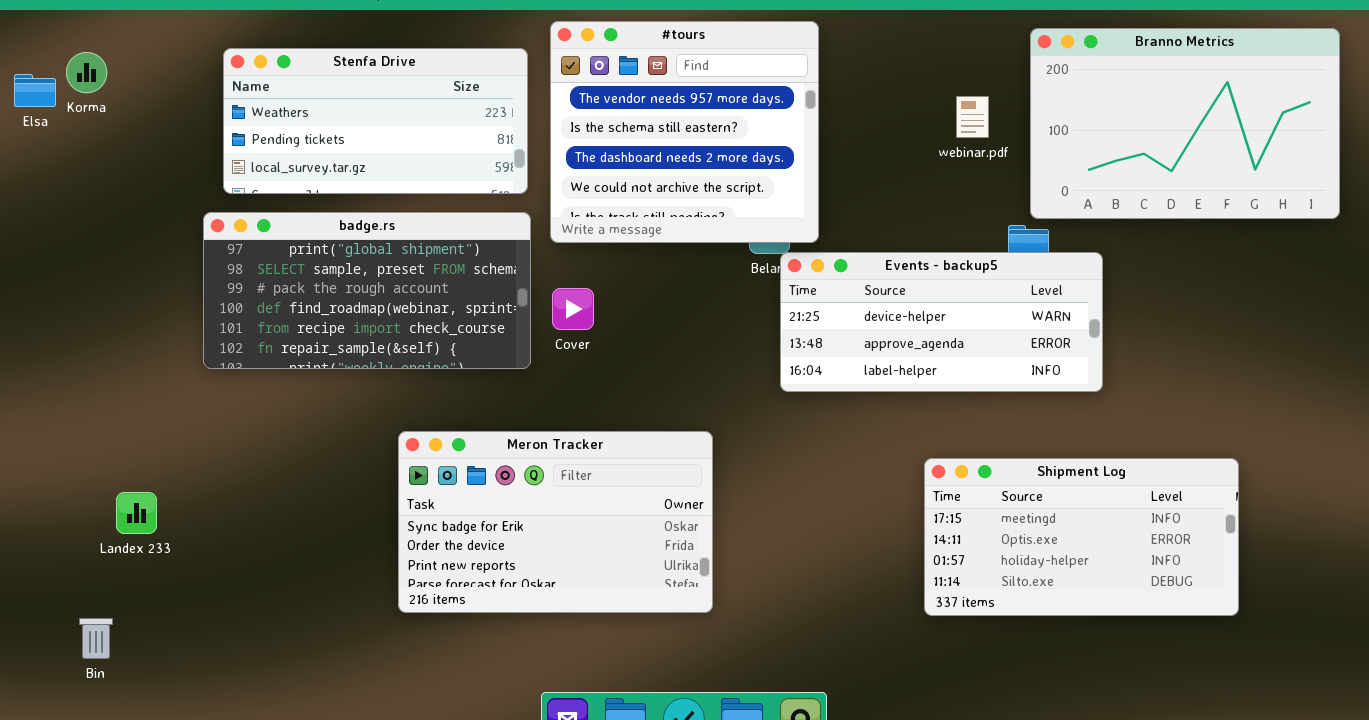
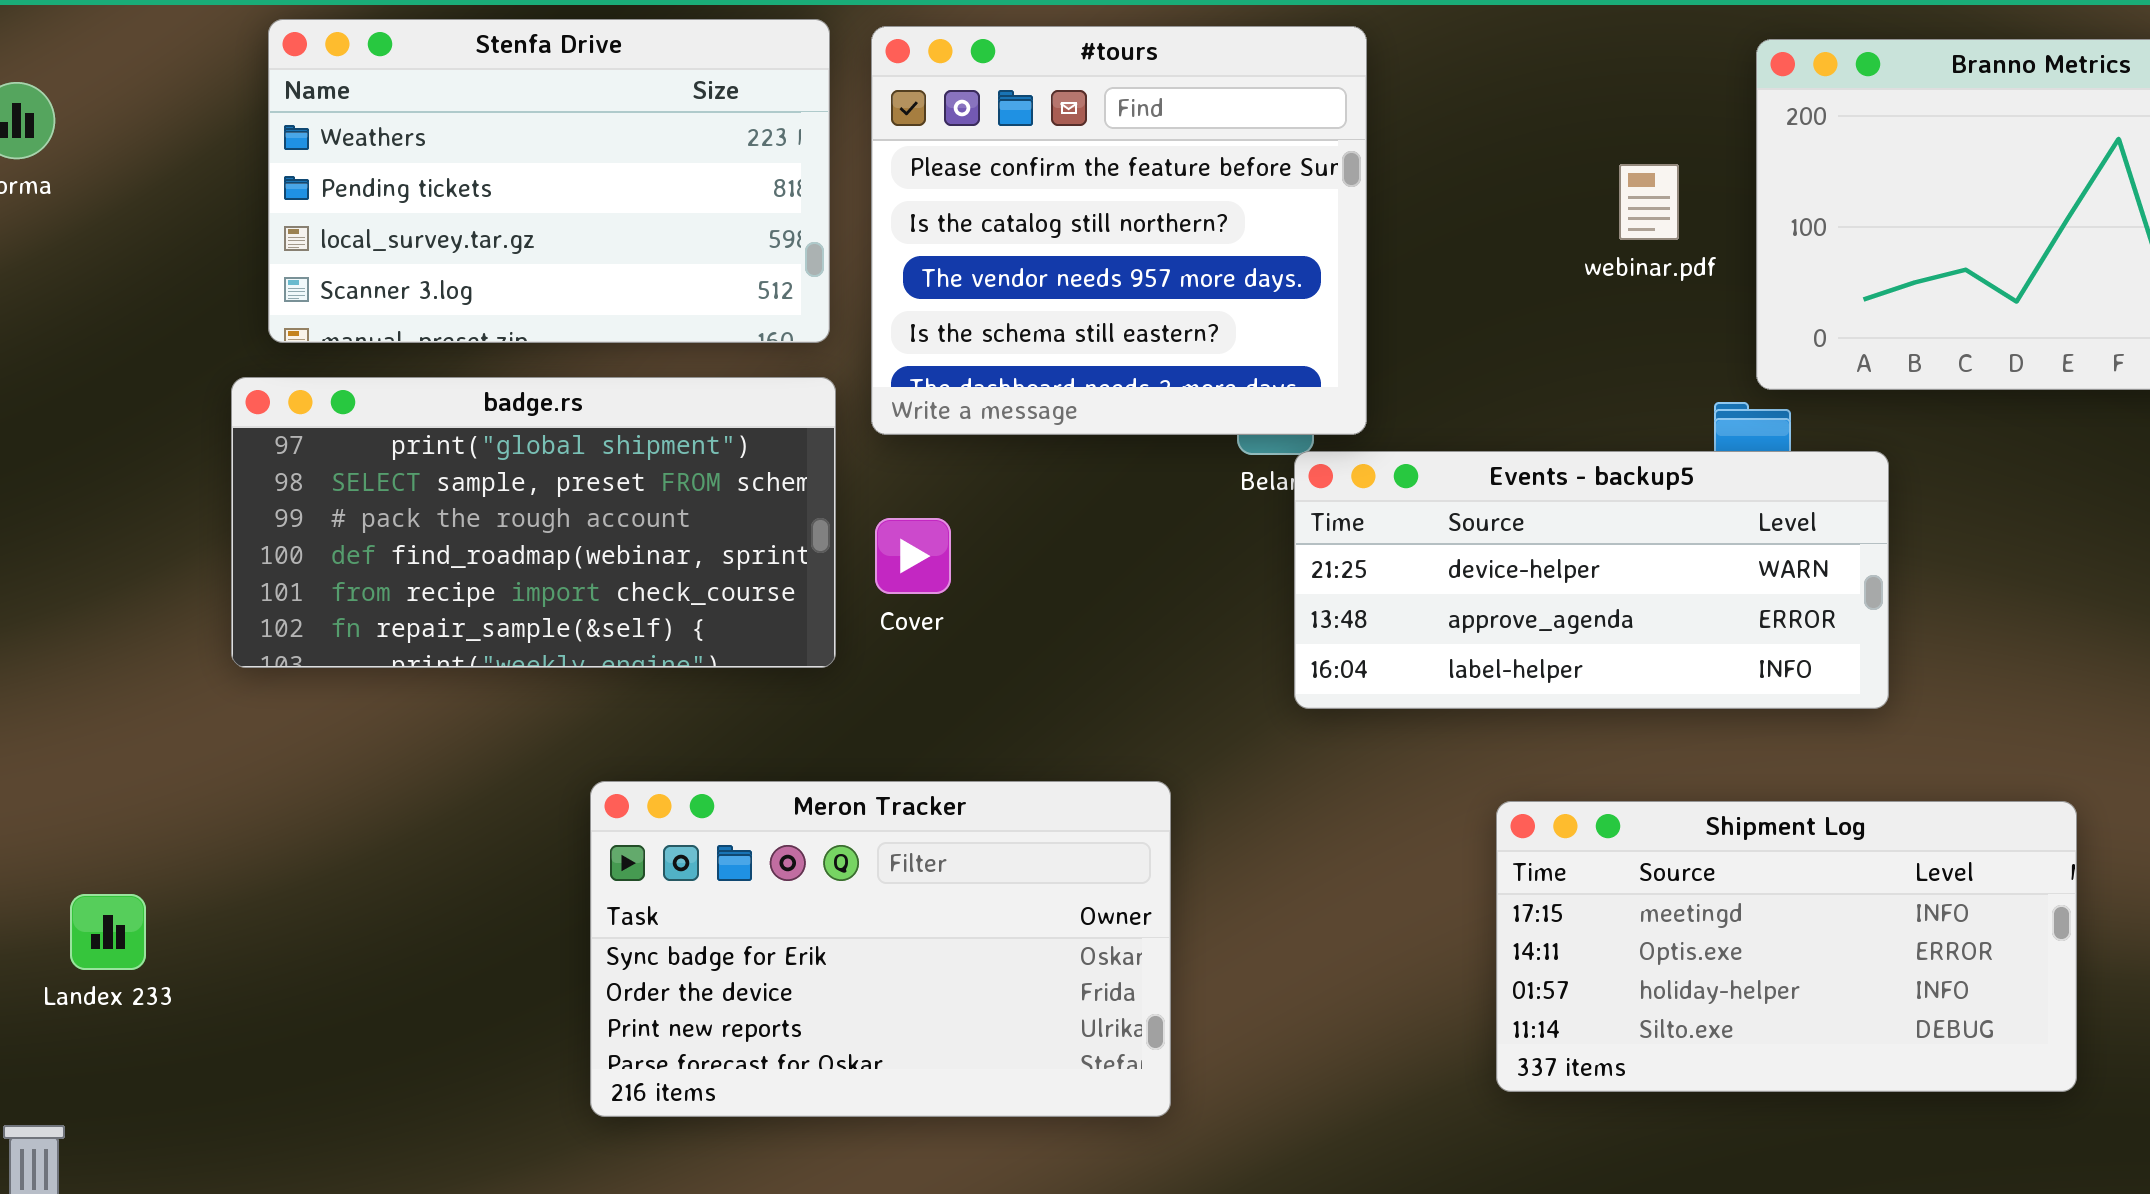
#tours: [550,21,819,243] -> [871,26,1367,435], scrolled up 2 rows
Stenfa Drive: [223,48,528,194] -> [268,19,830,343], resized
Shipment Log: [924,458,1239,616] -> [1496,801,2077,1092], moved

